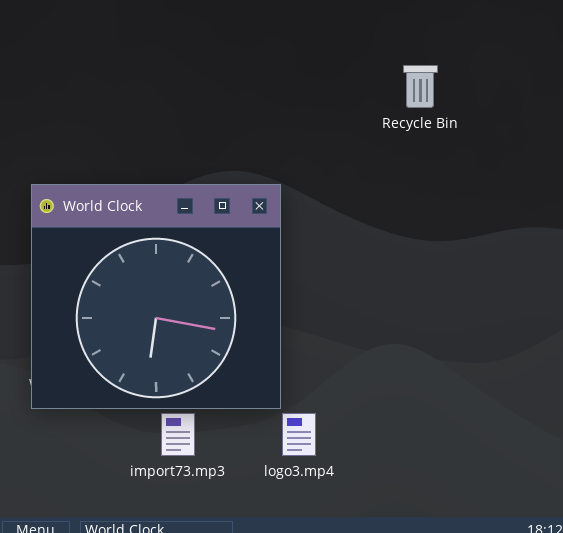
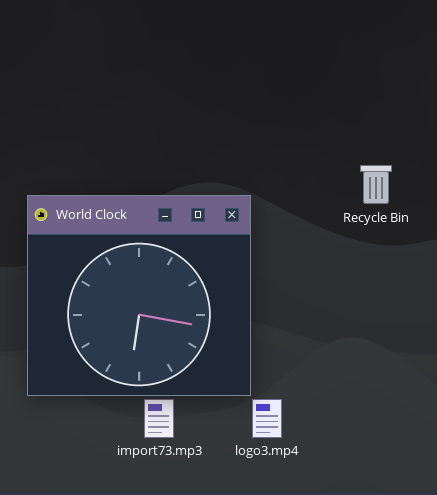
Recycle Bin: [403,65,438,108] -> [360,165,392,204], moved

